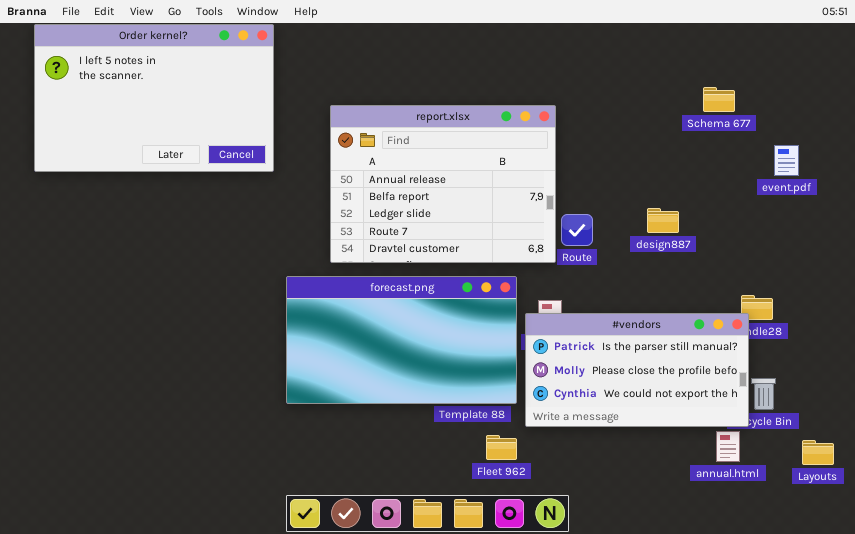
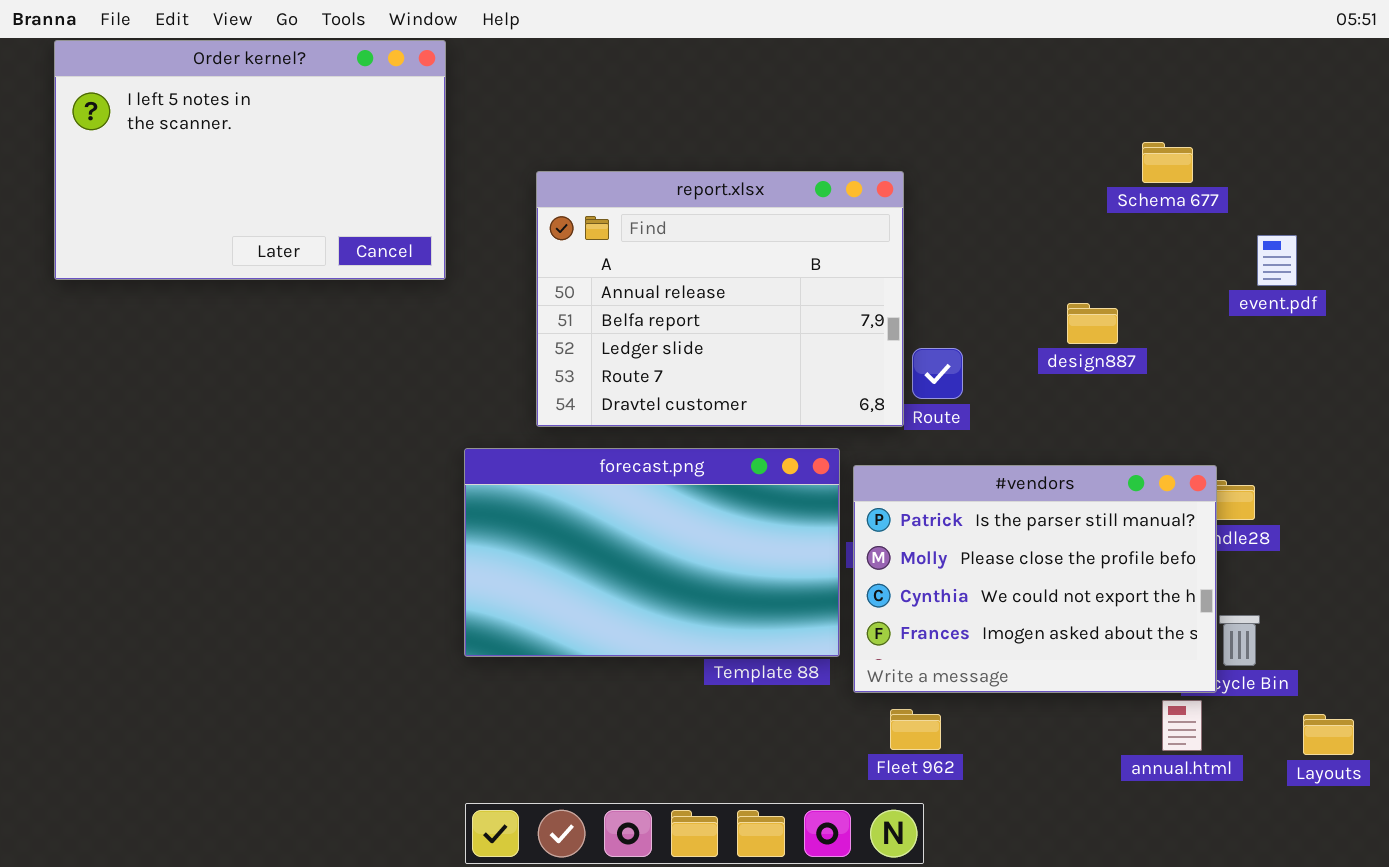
design887: [647,208,679,233] -> [1067,303,1118,344], moved
#vendors: [525,313,749,427] -> [853,465,1217,693], resized
Fleet 962: [486,435,517,460] -> [890,709,941,750], moved

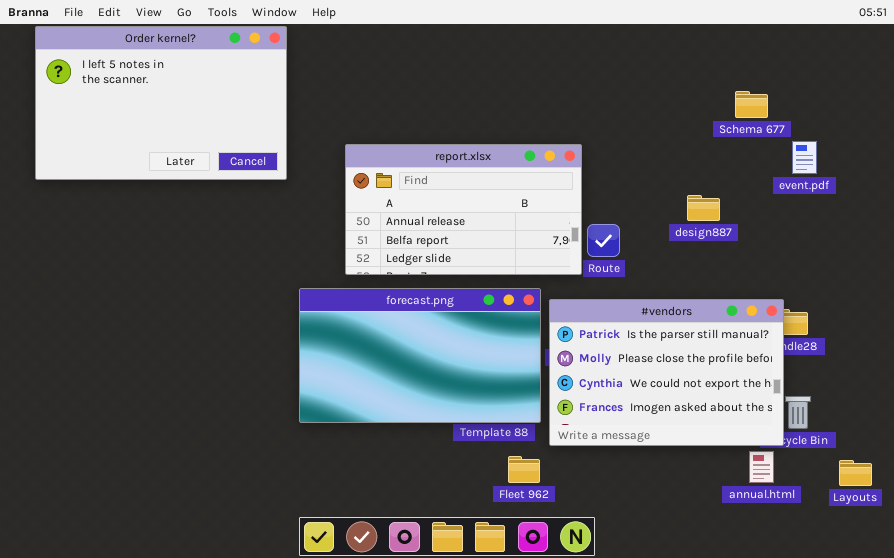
report.xlsx: [536,171,904,427] -> [345,144,582,275], resized
event.pdf: [1257,235,1297,286] -> [792,141,817,174], moved
Fleet 962: [890,709,941,750] -> [508,456,540,483], moved

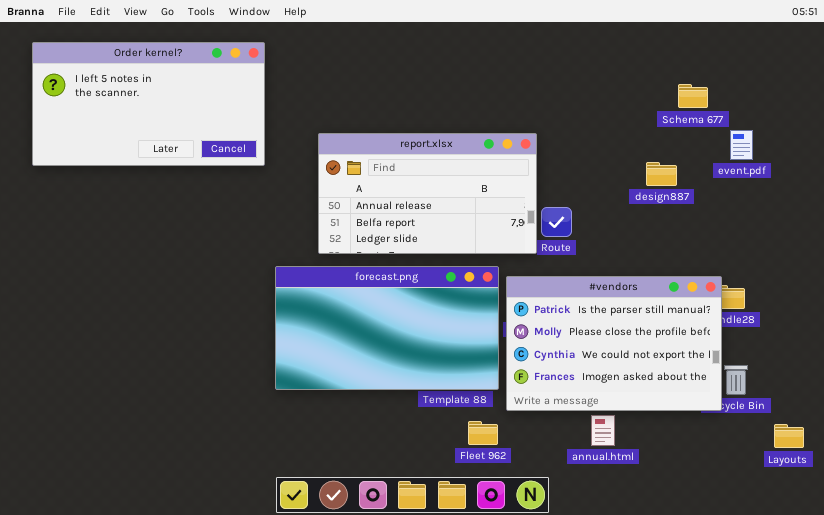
Order kernel?: [35,26,287,180] -> [32,42,265,166], resized
design887: [687,195,720,221] -> [646,162,677,186], moved
annual.html: [749,451,774,483] -> [591,415,615,446], moved

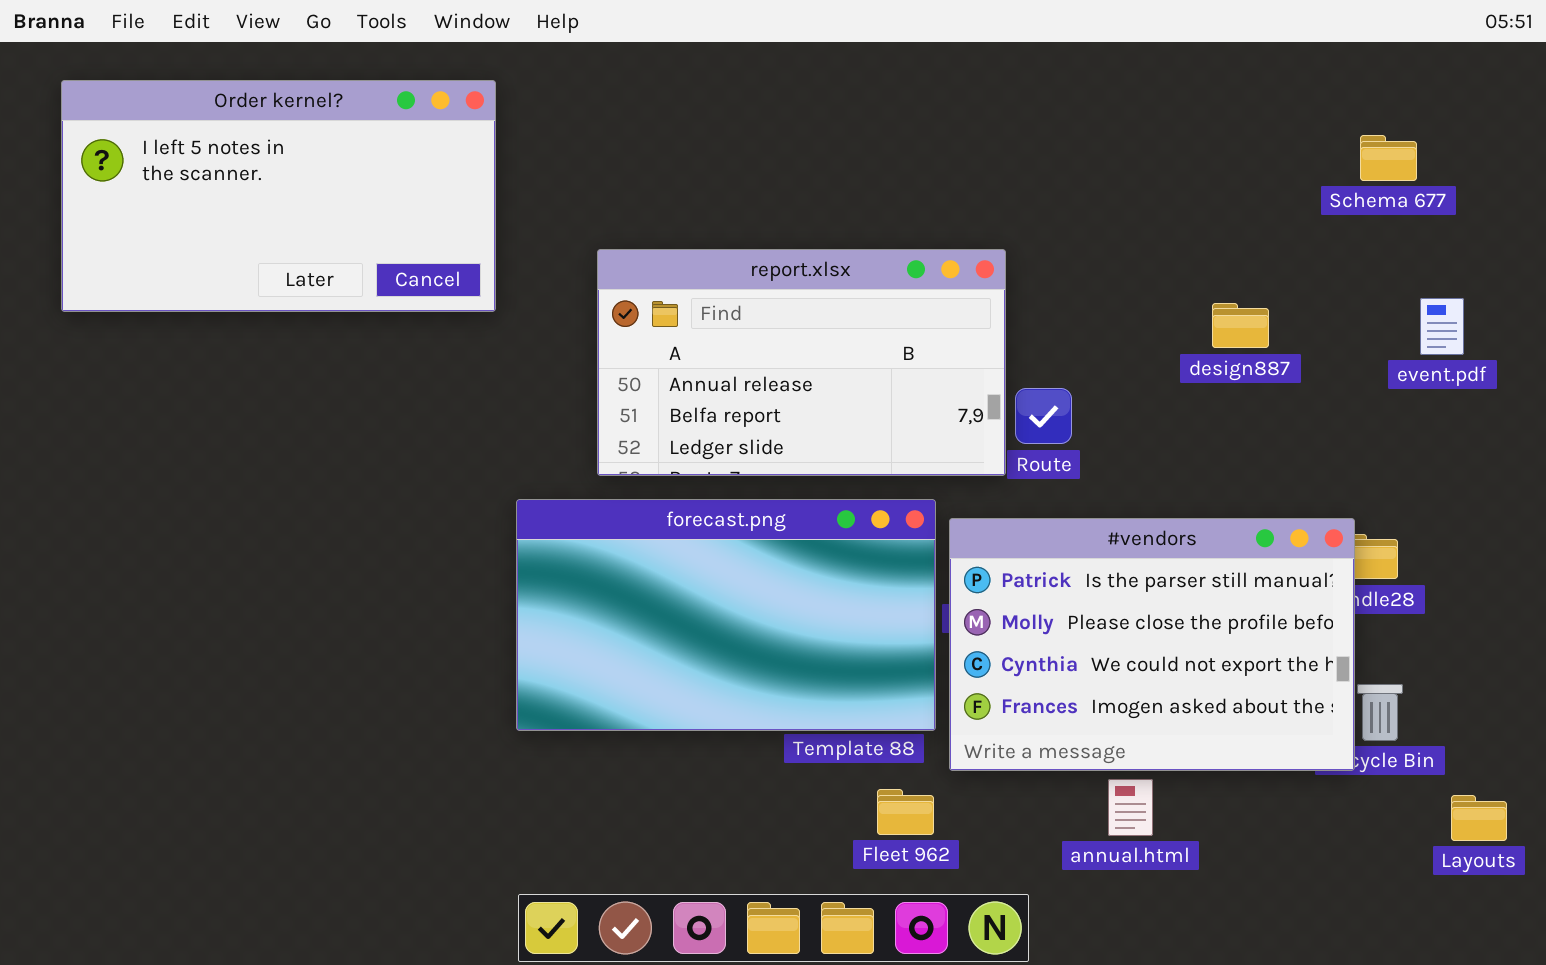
Schema 677: [678,84,708,108] -> [1360,135,1417,181], moved
event.pdf: [730,130,753,160] -> [1420,298,1464,355], moved

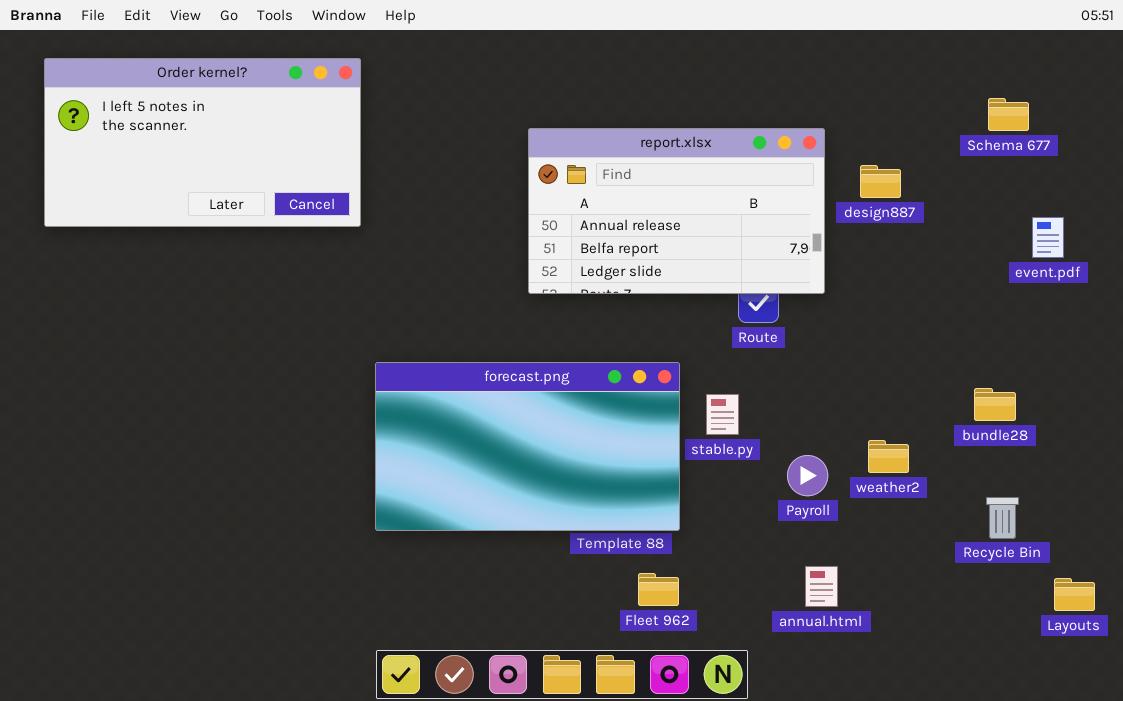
report.xlsx: [597,249,1006,476] -> [528,128,825,294], moved
design887: [1212,303,1269,348] -> [860,165,901,198], moved
#vendors: [949,518,1355,771] -> none, closed

